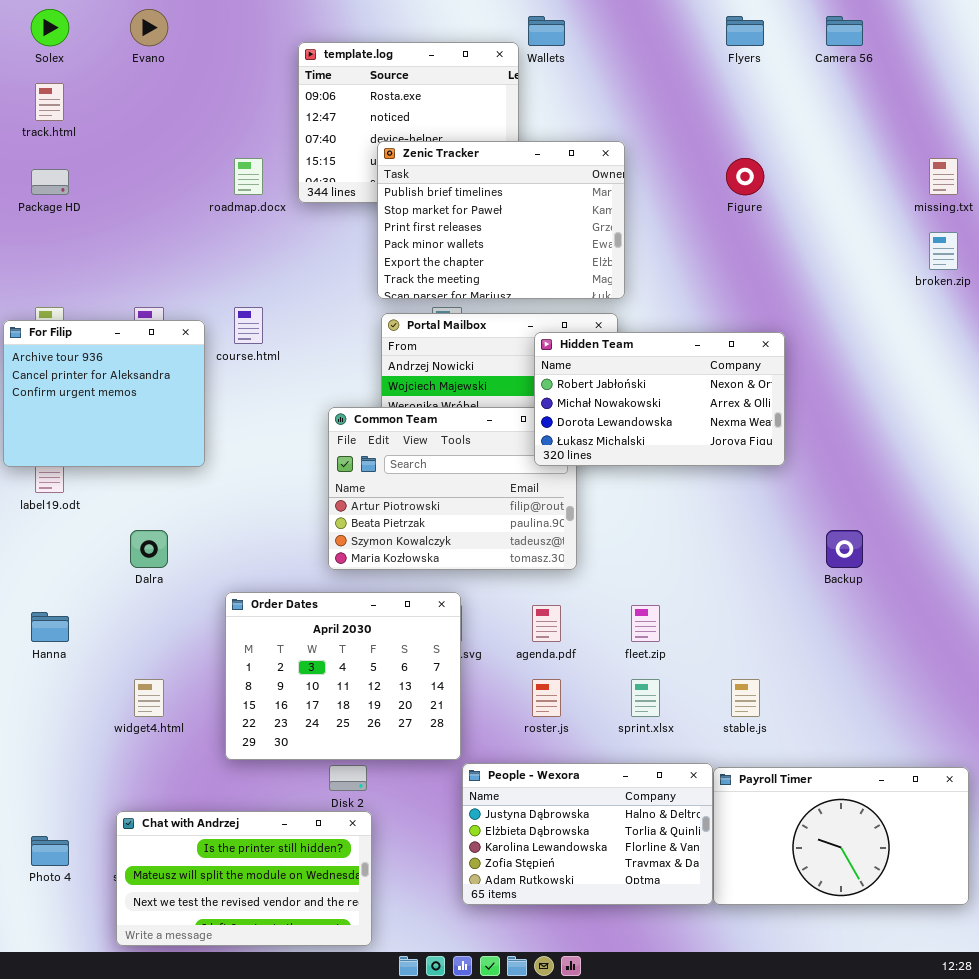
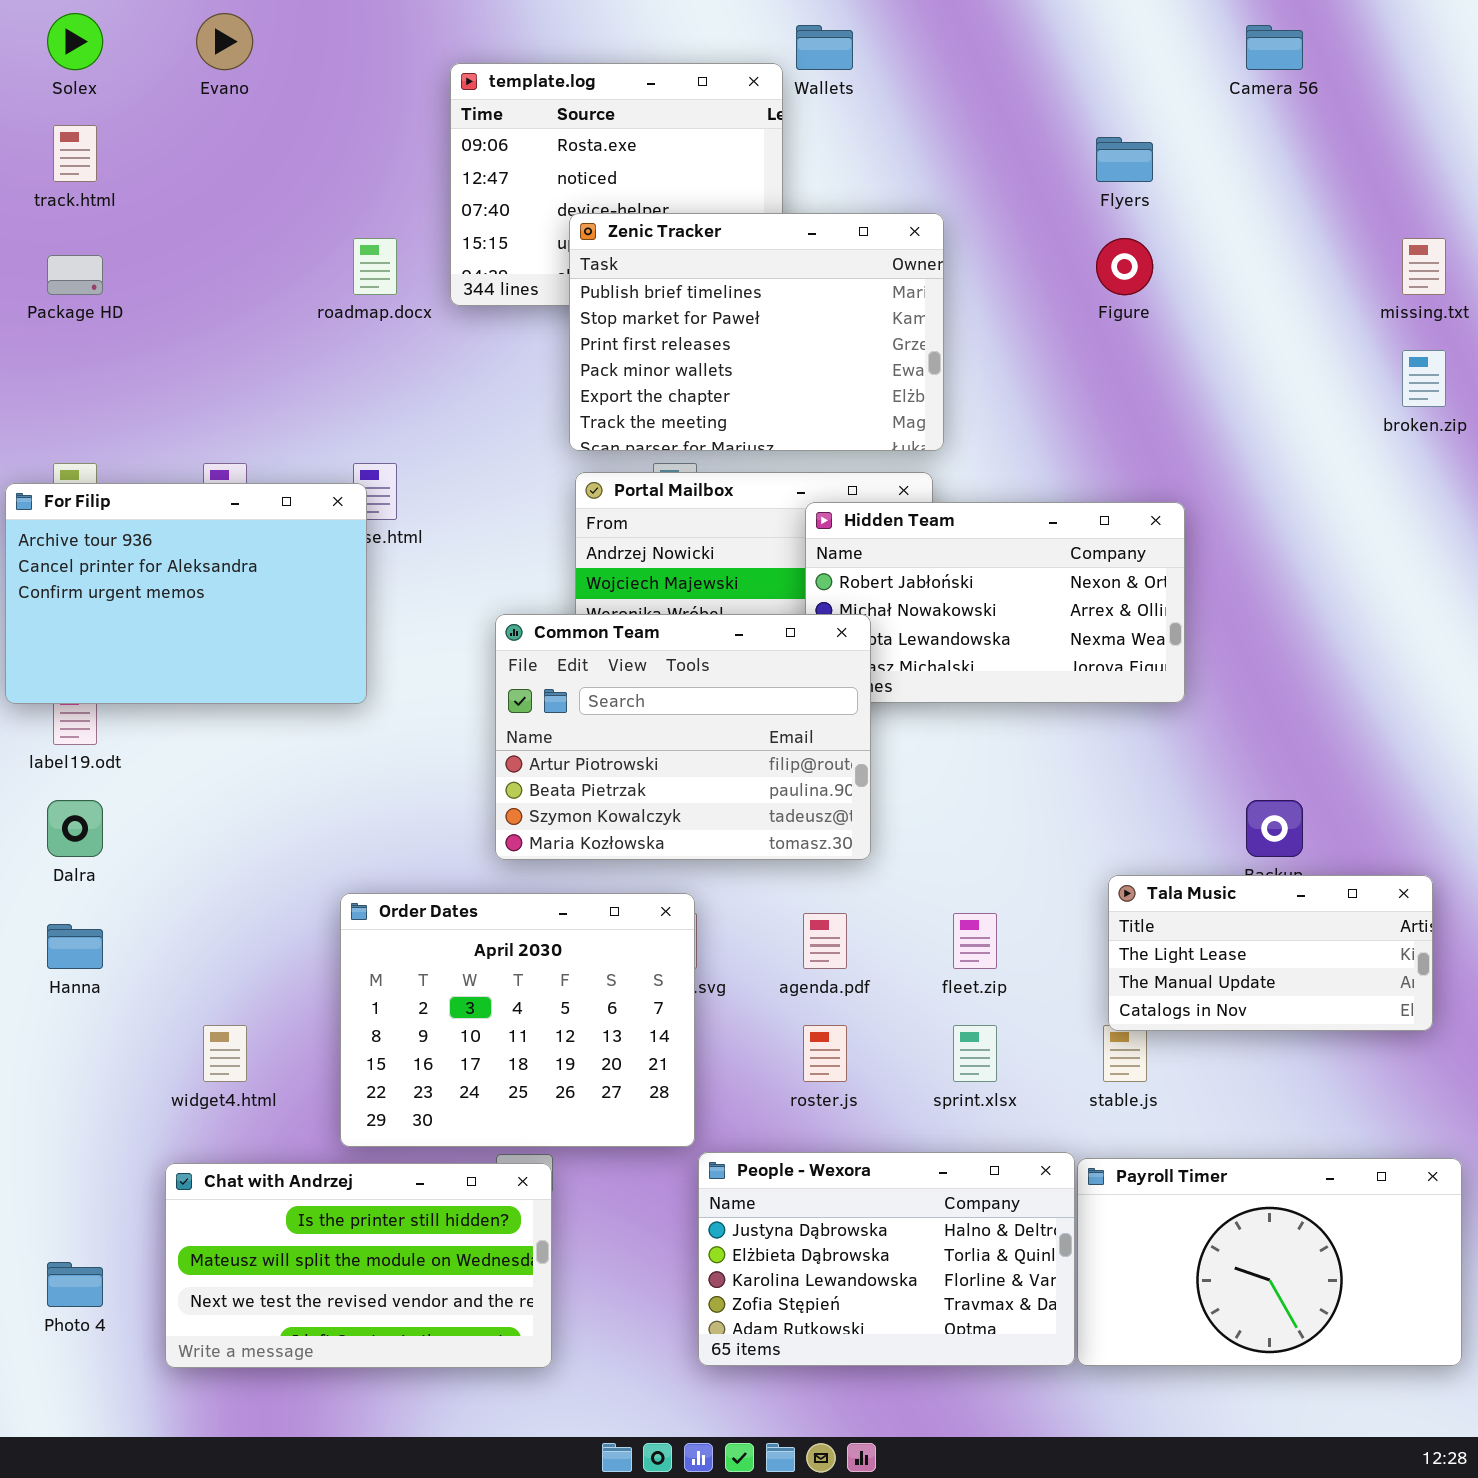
Flyers: [726,16,764,46] -> [1096,137,1153,182], moved
For Filip: [3,320,205,467] -> [5,483,367,704], resized
Common Team: [328,407,577,570] -> [495,614,871,860], raised
Dalra: [130,530,168,568] -> [47,800,103,857], moved
Tala Music: none -> [1108,875,1433,1031], opened
Chat with Andrzej: [116,811,372,946] -> [165,1163,552,1368], moved

